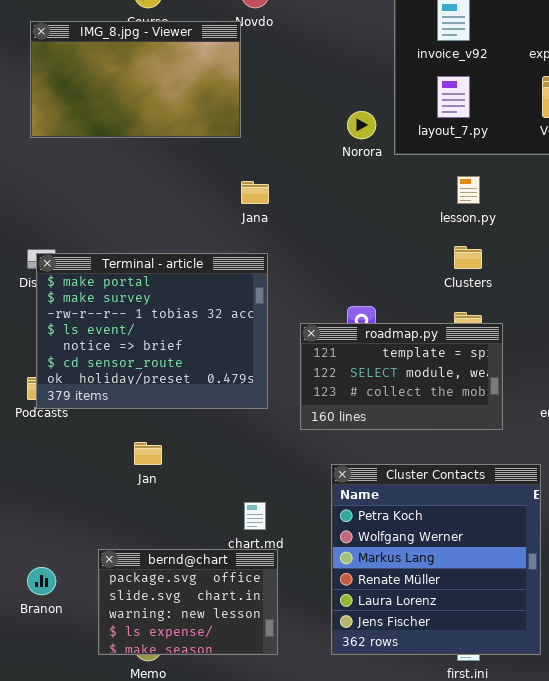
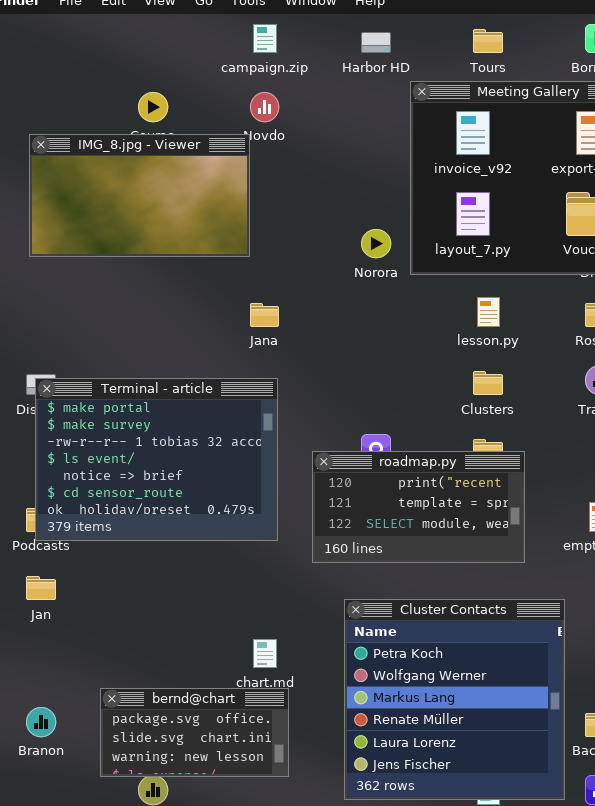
roadmap.py: [300,323,503,430] -> [312,451,525,563], scrolled up 1 row
Jan: [134,442,162,465] -> [26,576,56,600], moved
bernd@chart: [98,549,278,655] -> [100,688,289,777], resized

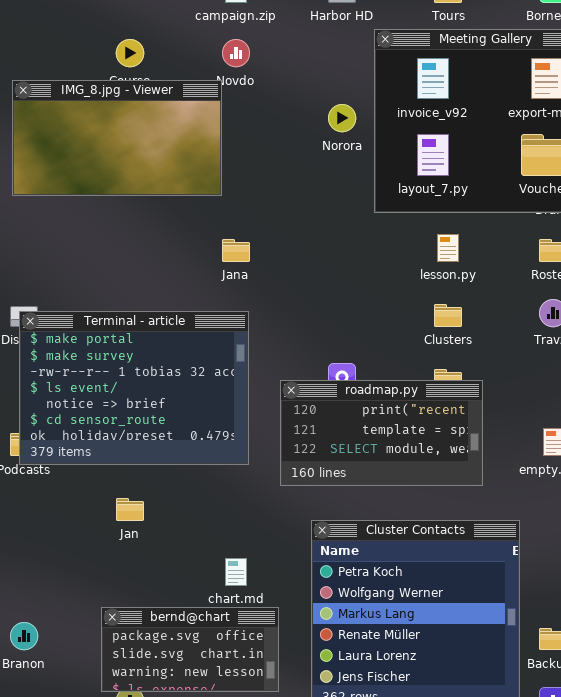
Norora: [361,229,391,258] -> [328,104,356,132], moved
Jan: [26,576,56,600] -> [116,498,144,521], moved
bernd@chart: [100,688,289,777] -> [101,607,279,692], moved

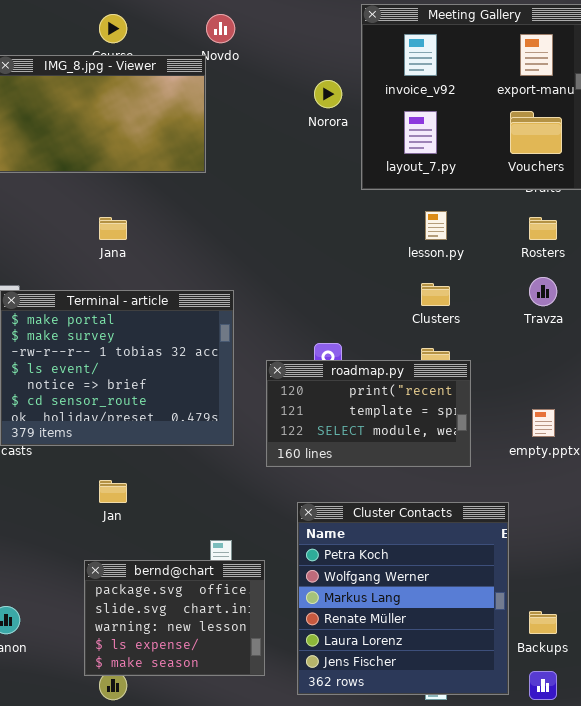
Jana: [222,239,250,262] -> [99,217,127,240], moved
bernd@chart: [101,607,279,692] -> [84,560,265,676], resized

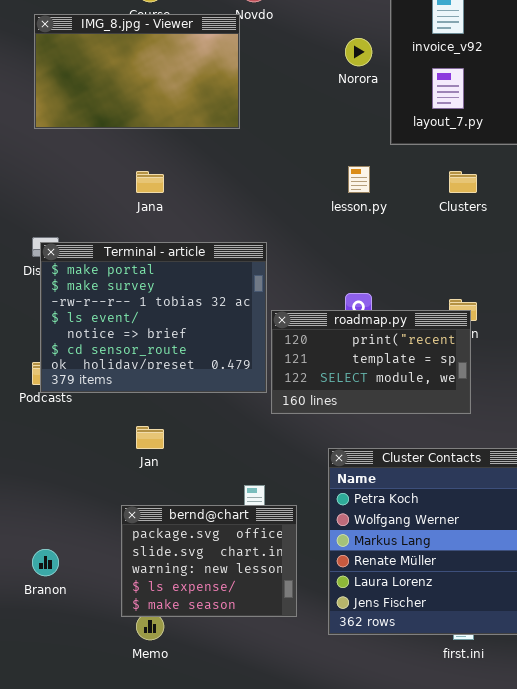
lesson.py: [425,211,447,240] -> [348,166,370,193], moved
Clusters: [421,283,450,306] -> [449,171,477,193], moved
roadmap.py: [266,360,471,467] -> [271,310,471,414], moved

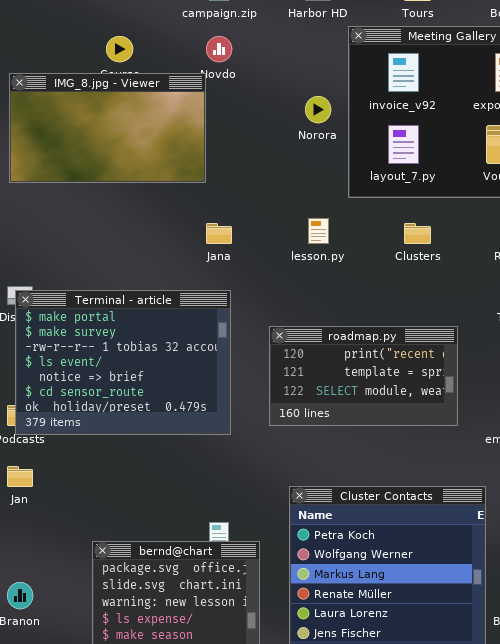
Jana: [136,171,164,193] -> [206,223,232,244], moved
roadmap.py: [271,310,471,414] -> [269,326,458,426], moved
Jan: [136,426,164,449] -> [7,466,33,487], moved

